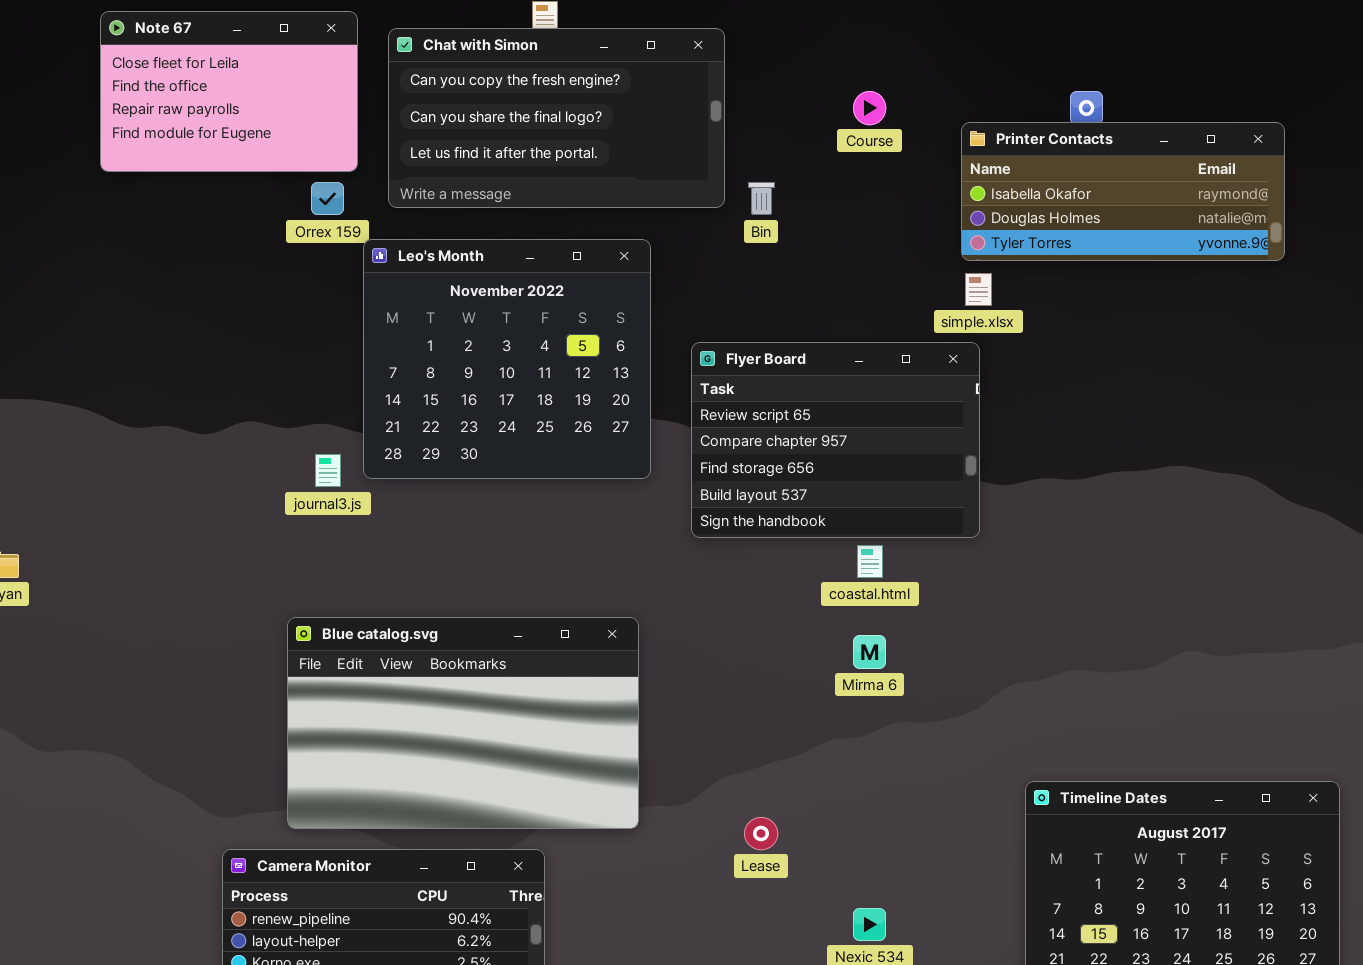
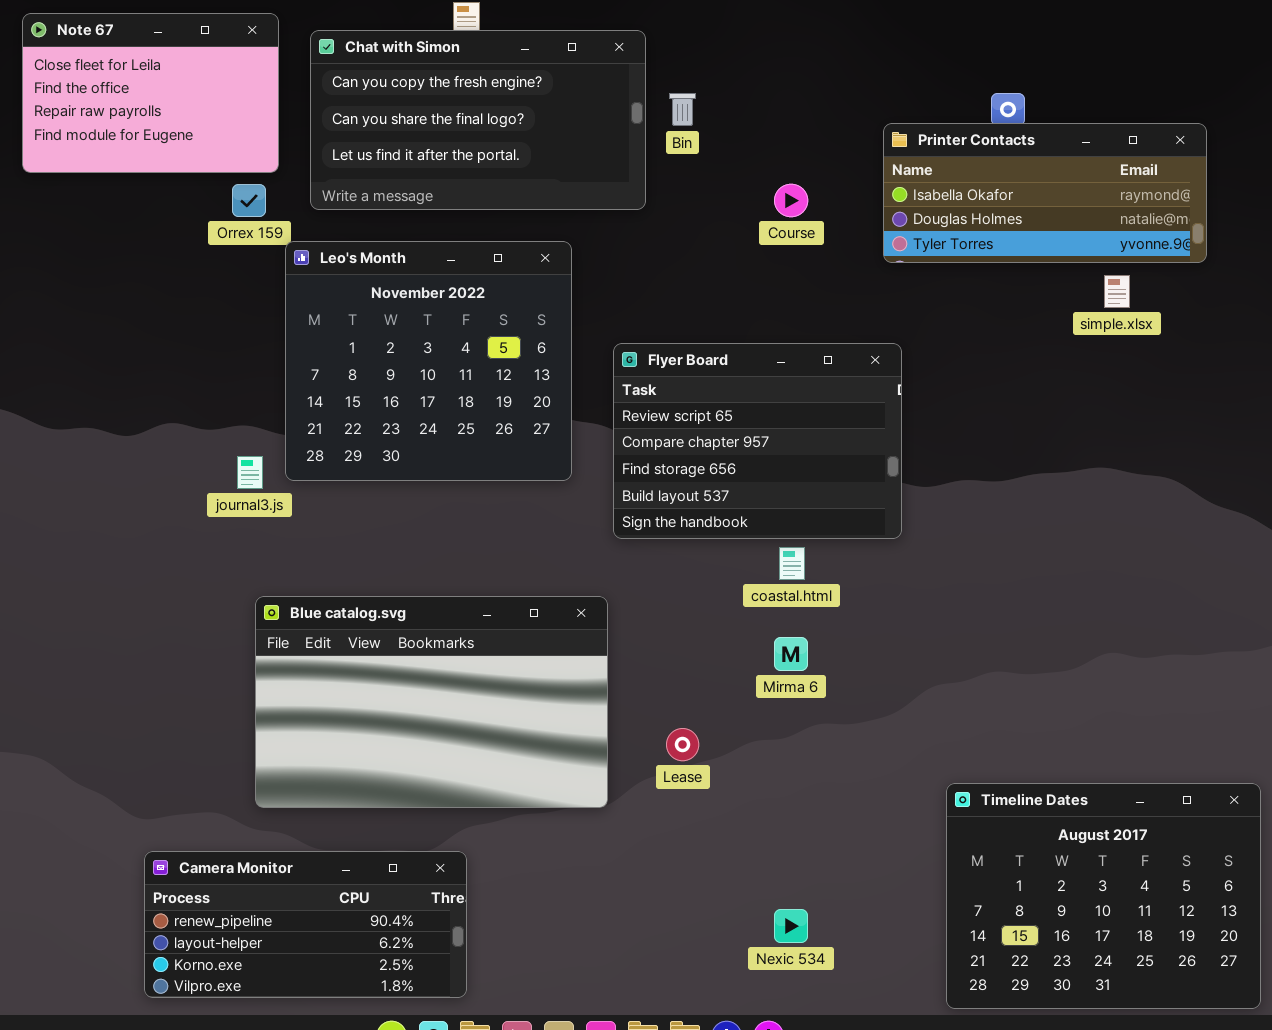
Course: [853,91,886,125] -> [774,184,808,217], moved
Bin: [748,182,775,215] -> [669,93,696,126], moved
simple.xlsx: [965,273,992,306] -> [1104,275,1130,308], moved
Blue catalog.svg: [287,617,639,829] -> [255,596,608,808], moved
Lease: [744,817,778,850] -> [666,728,699,761], moved

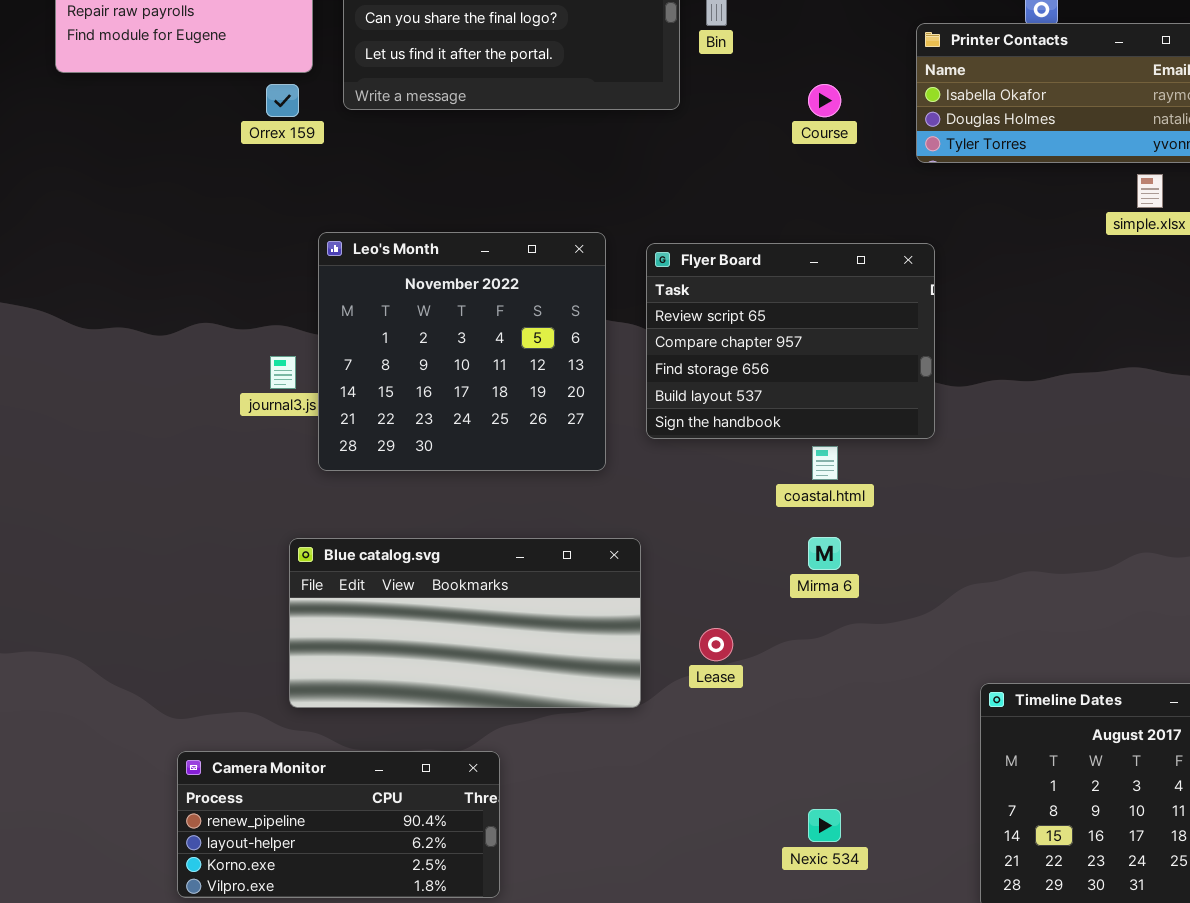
Leo's Month: [285,241,572,481] -> [318,232,606,471], moved
Blue catalog.svg: [255,596,608,808] -> [289,538,641,708], resized

